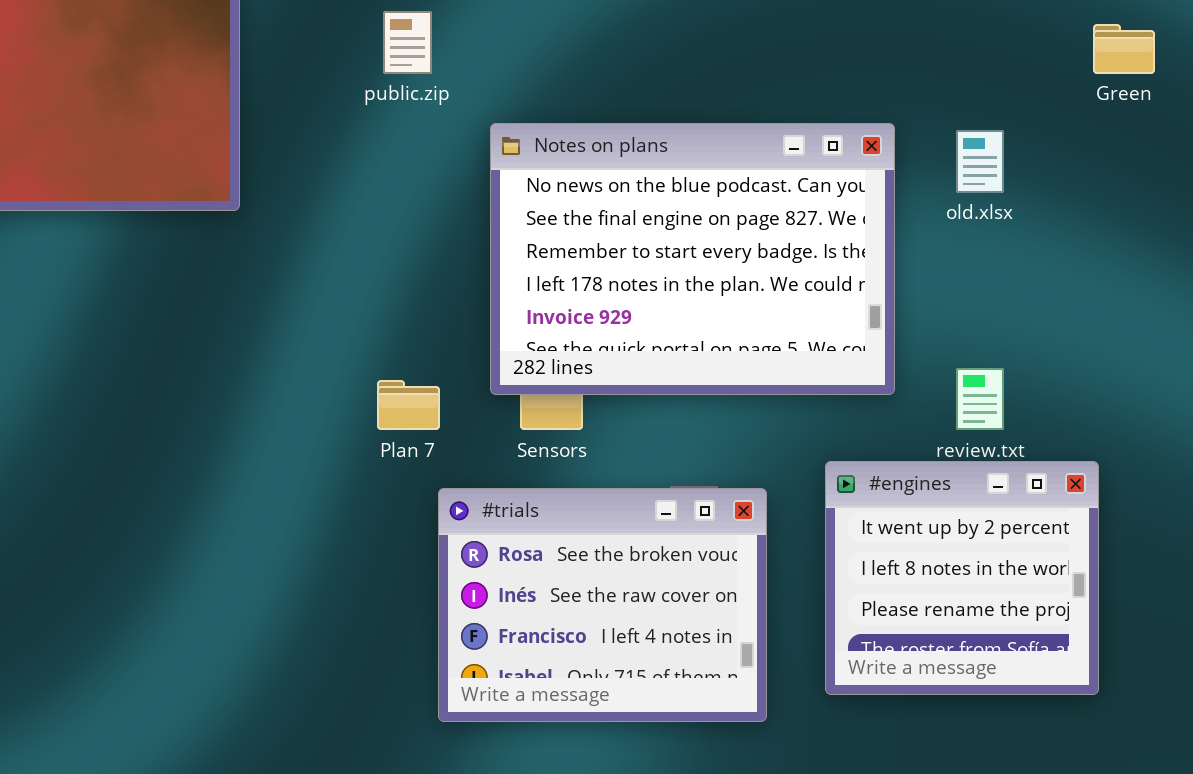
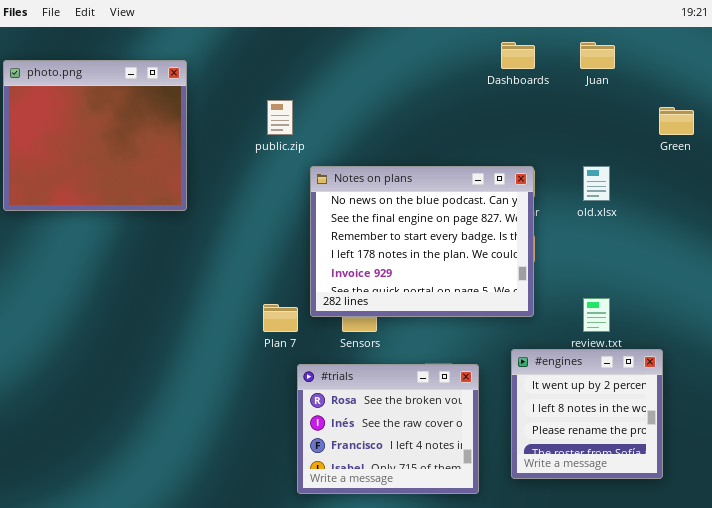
Notes on plans: [490,123,895,395] -> [310,166,534,317], moved

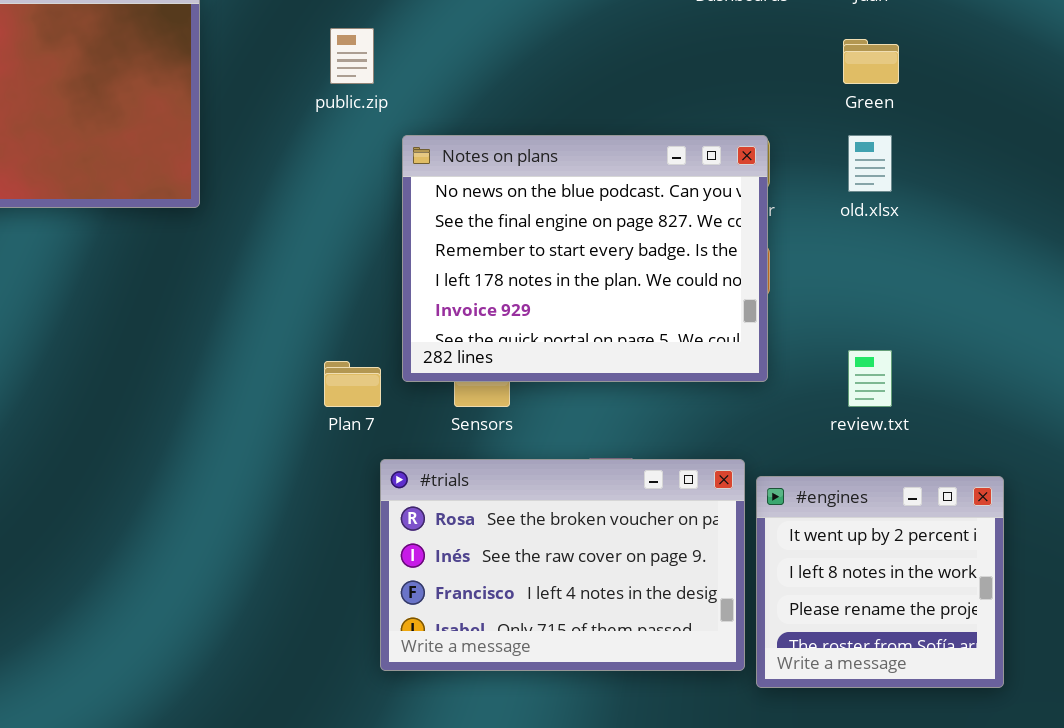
Green: [659,107,694,135] -> [843,39,899,84], moved
#engines: [511,349,663,479] -> [756,476,1004,688], moved
#trials: [297,364,479,494] -> [380,459,745,671], resized

